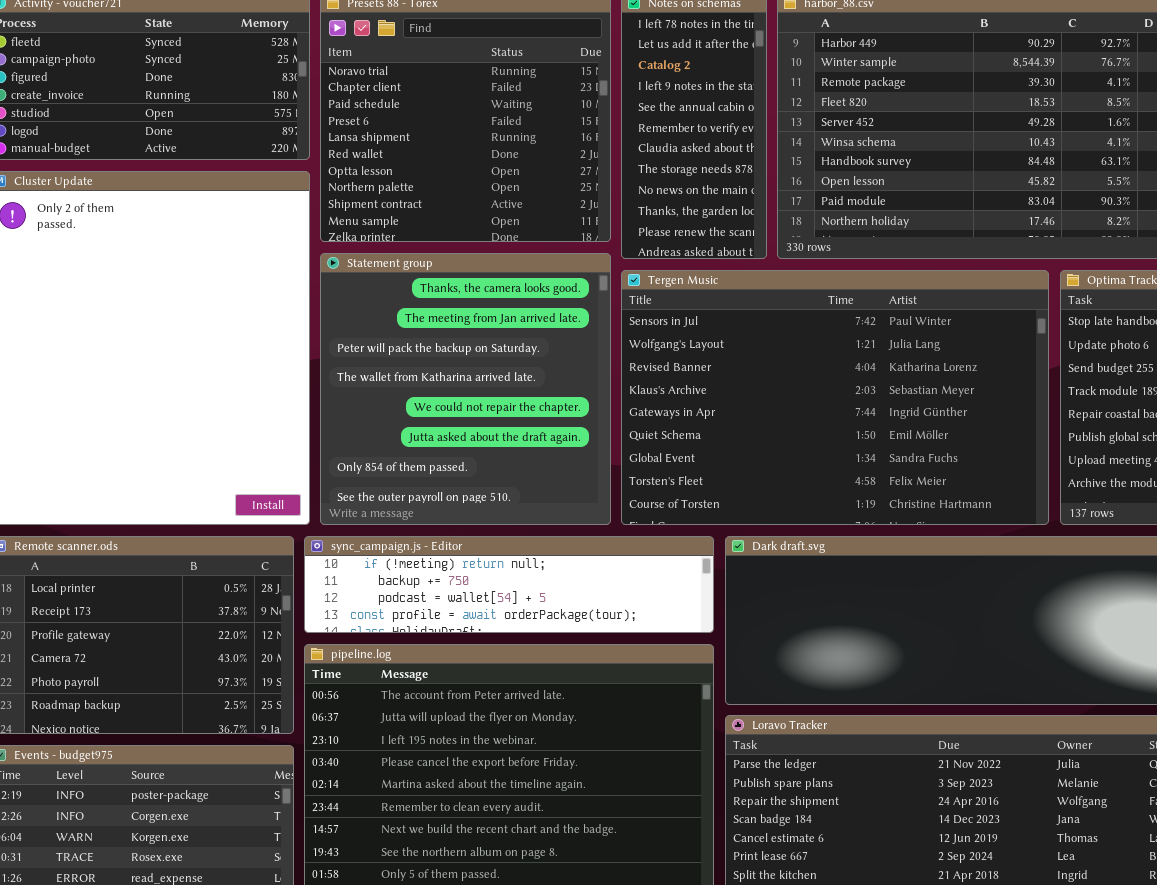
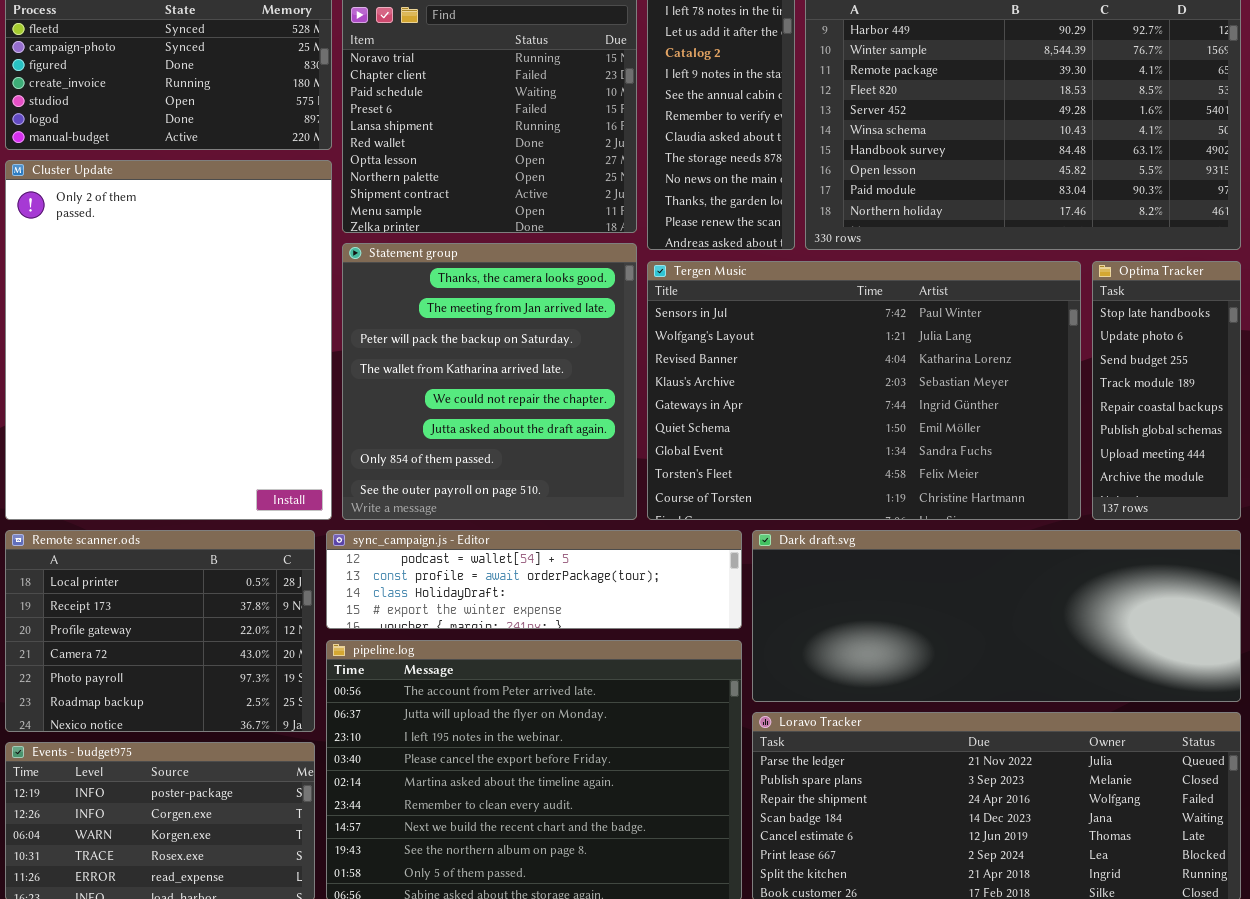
sync_campaign.js - Editor: [304,536,714,633] -> [326,530,742,629], scrolled down 2 rows

